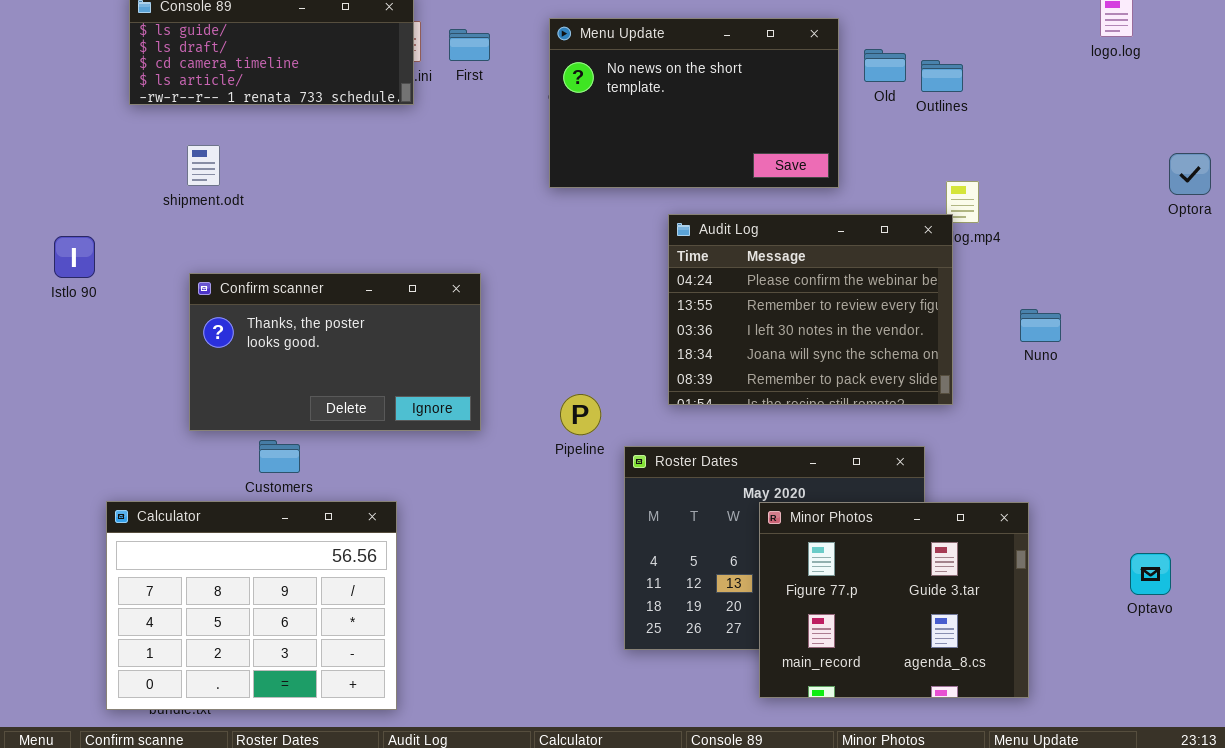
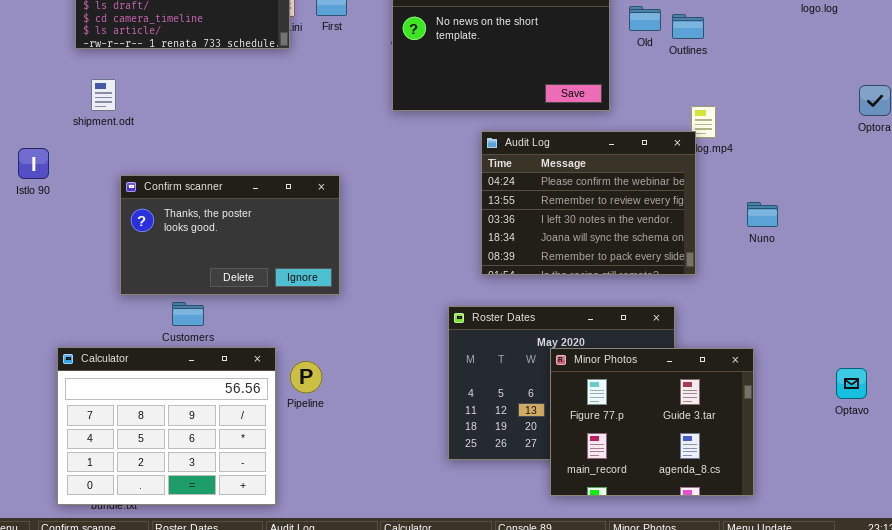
shipment.odt: [187,145,220,186] -> [91,79,116,111], moved
Pipeline: [560,394,601,435] -> [290,361,322,393], moved
Optavo: [1130,553,1171,595] -> [836,368,867,399], moved

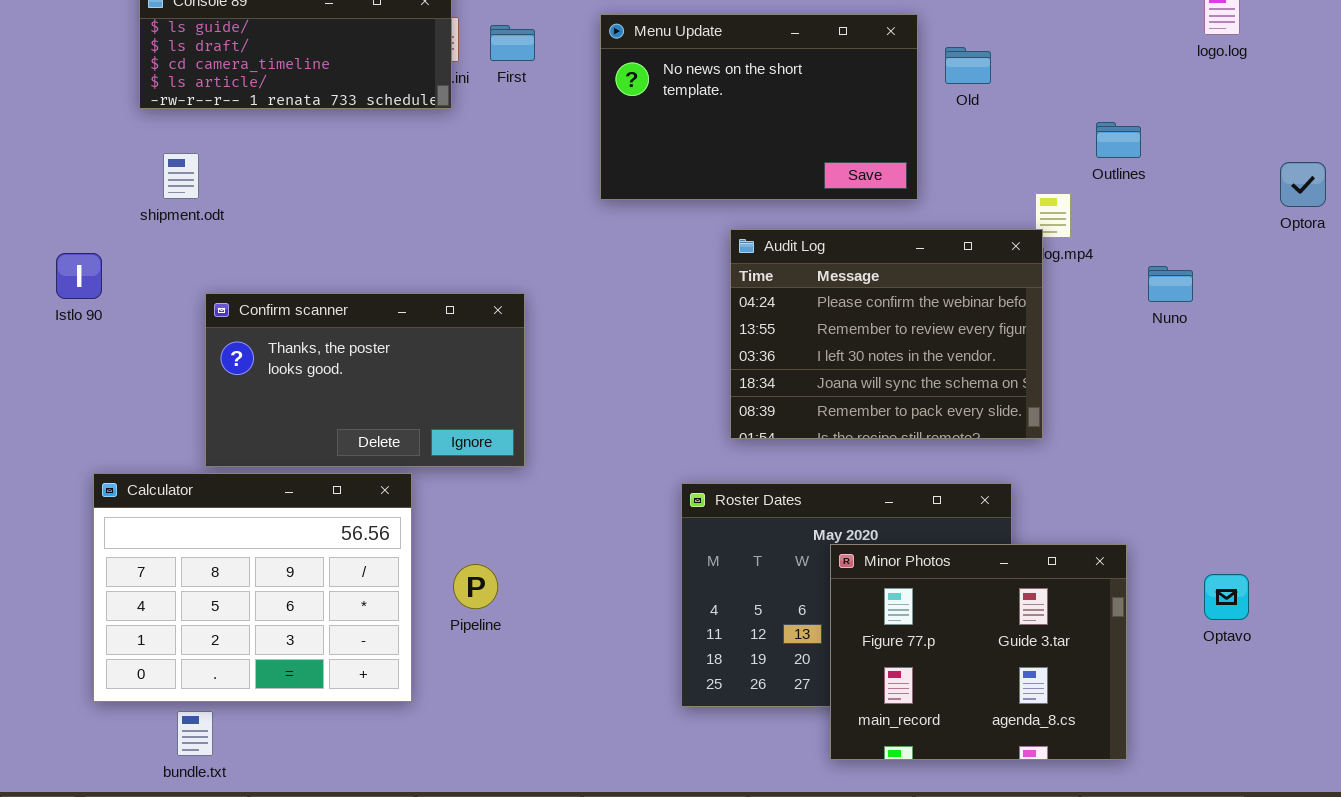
Outlines: [672,14,704,39] -> [1096,122,1141,158], moved
Nuno: [747,202,778,227] -> [1148,266,1193,302], moved
Calculator: [57,347,276,505] -> [93,473,412,702], moved
Optavo: [836,368,867,399] -> [1204,574,1249,620], moved

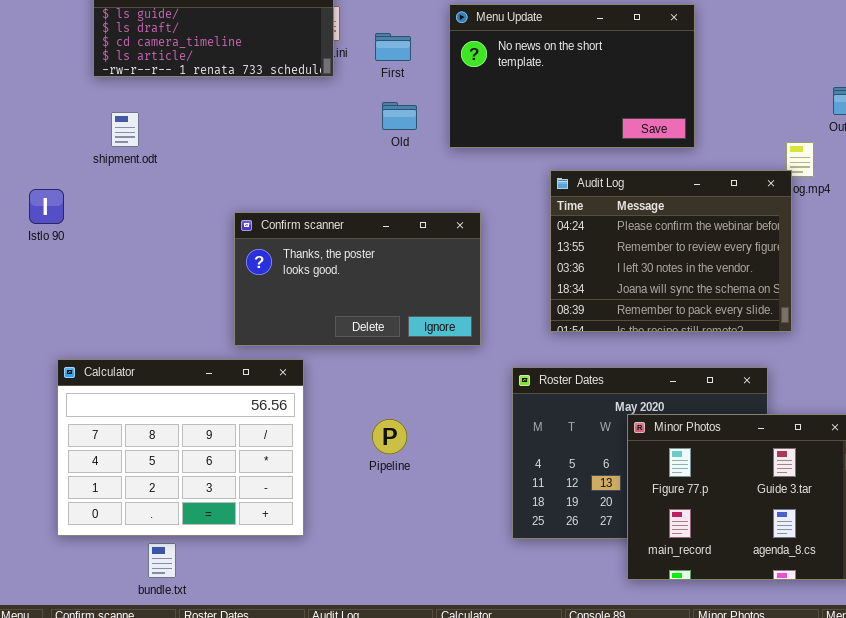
First: [490,25,535,61] -> [375,33,411,61], moved
Old: [945,47,991,84] -> [382,102,417,130], moved
Confirm scanner: [205,293,525,467] -> [234,212,481,346], moved
Pipeline: [453,564,498,609] -> [372,419,407,454], moved
bundle.txt: [177,711,213,756] -> [148,543,176,578], moved

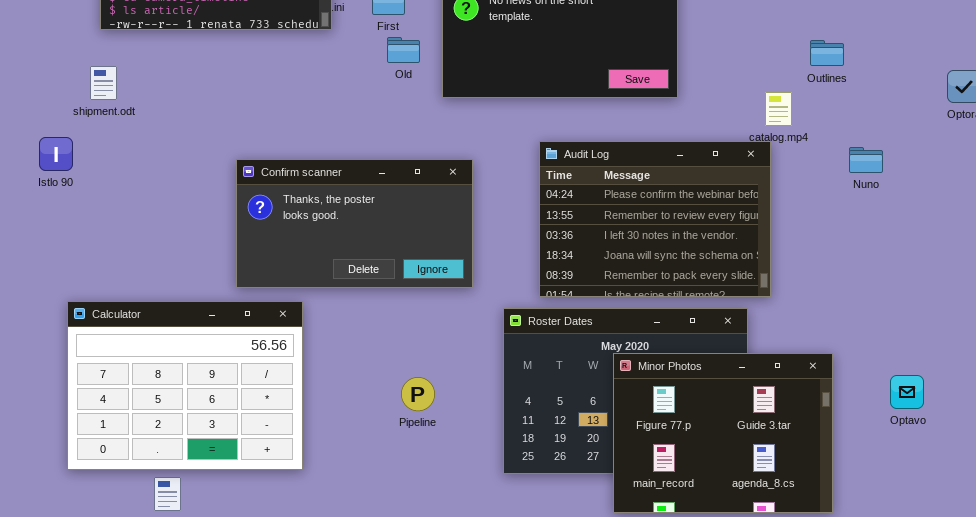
Old: [382,102,417,130] -> [387,37,420,63], moved
shipment.odt: [111,112,139,147] -> [90,66,117,100], moved
Audit Log: [550,170,792,332] -> [539,141,771,297], moved
Pipeline: [372,419,407,454] -> [401,377,435,411], moved

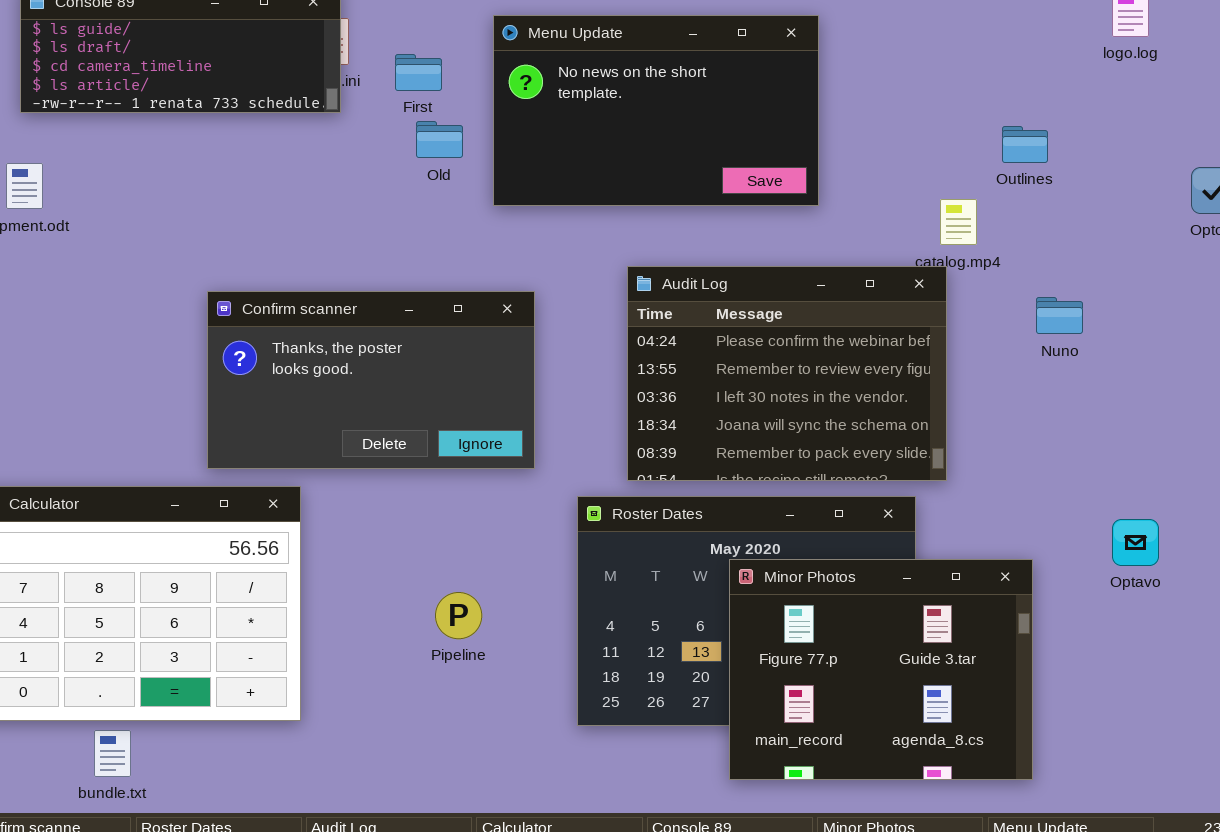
Nuno: [849,147,883,173] -> [1036,297,1083,334], moved
Optavo: [890,375,924,409] -> [1112,519,1159,566], moved

